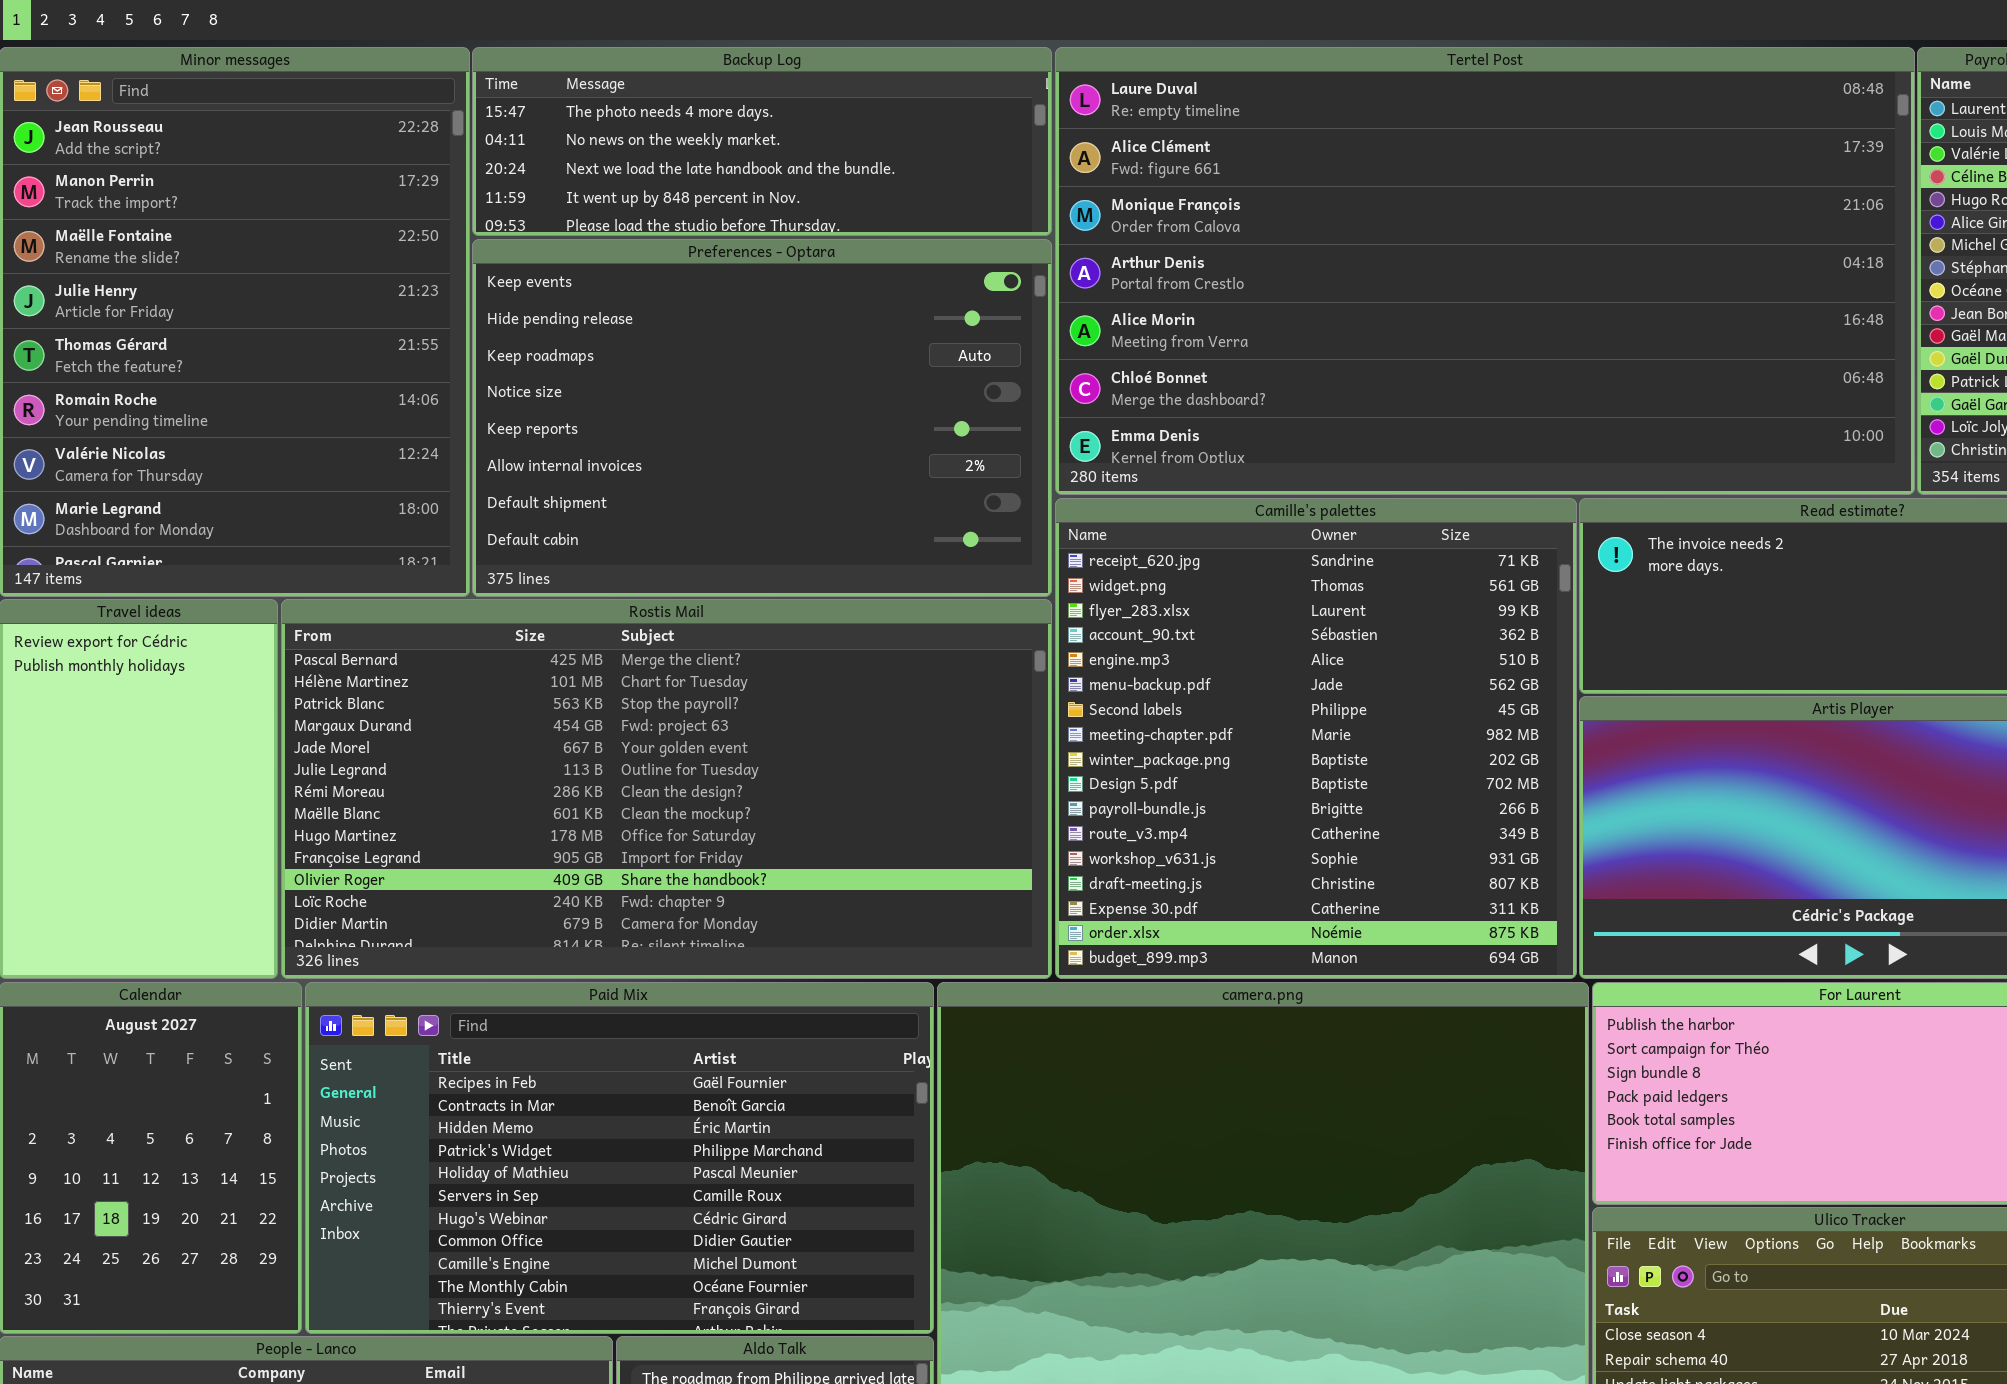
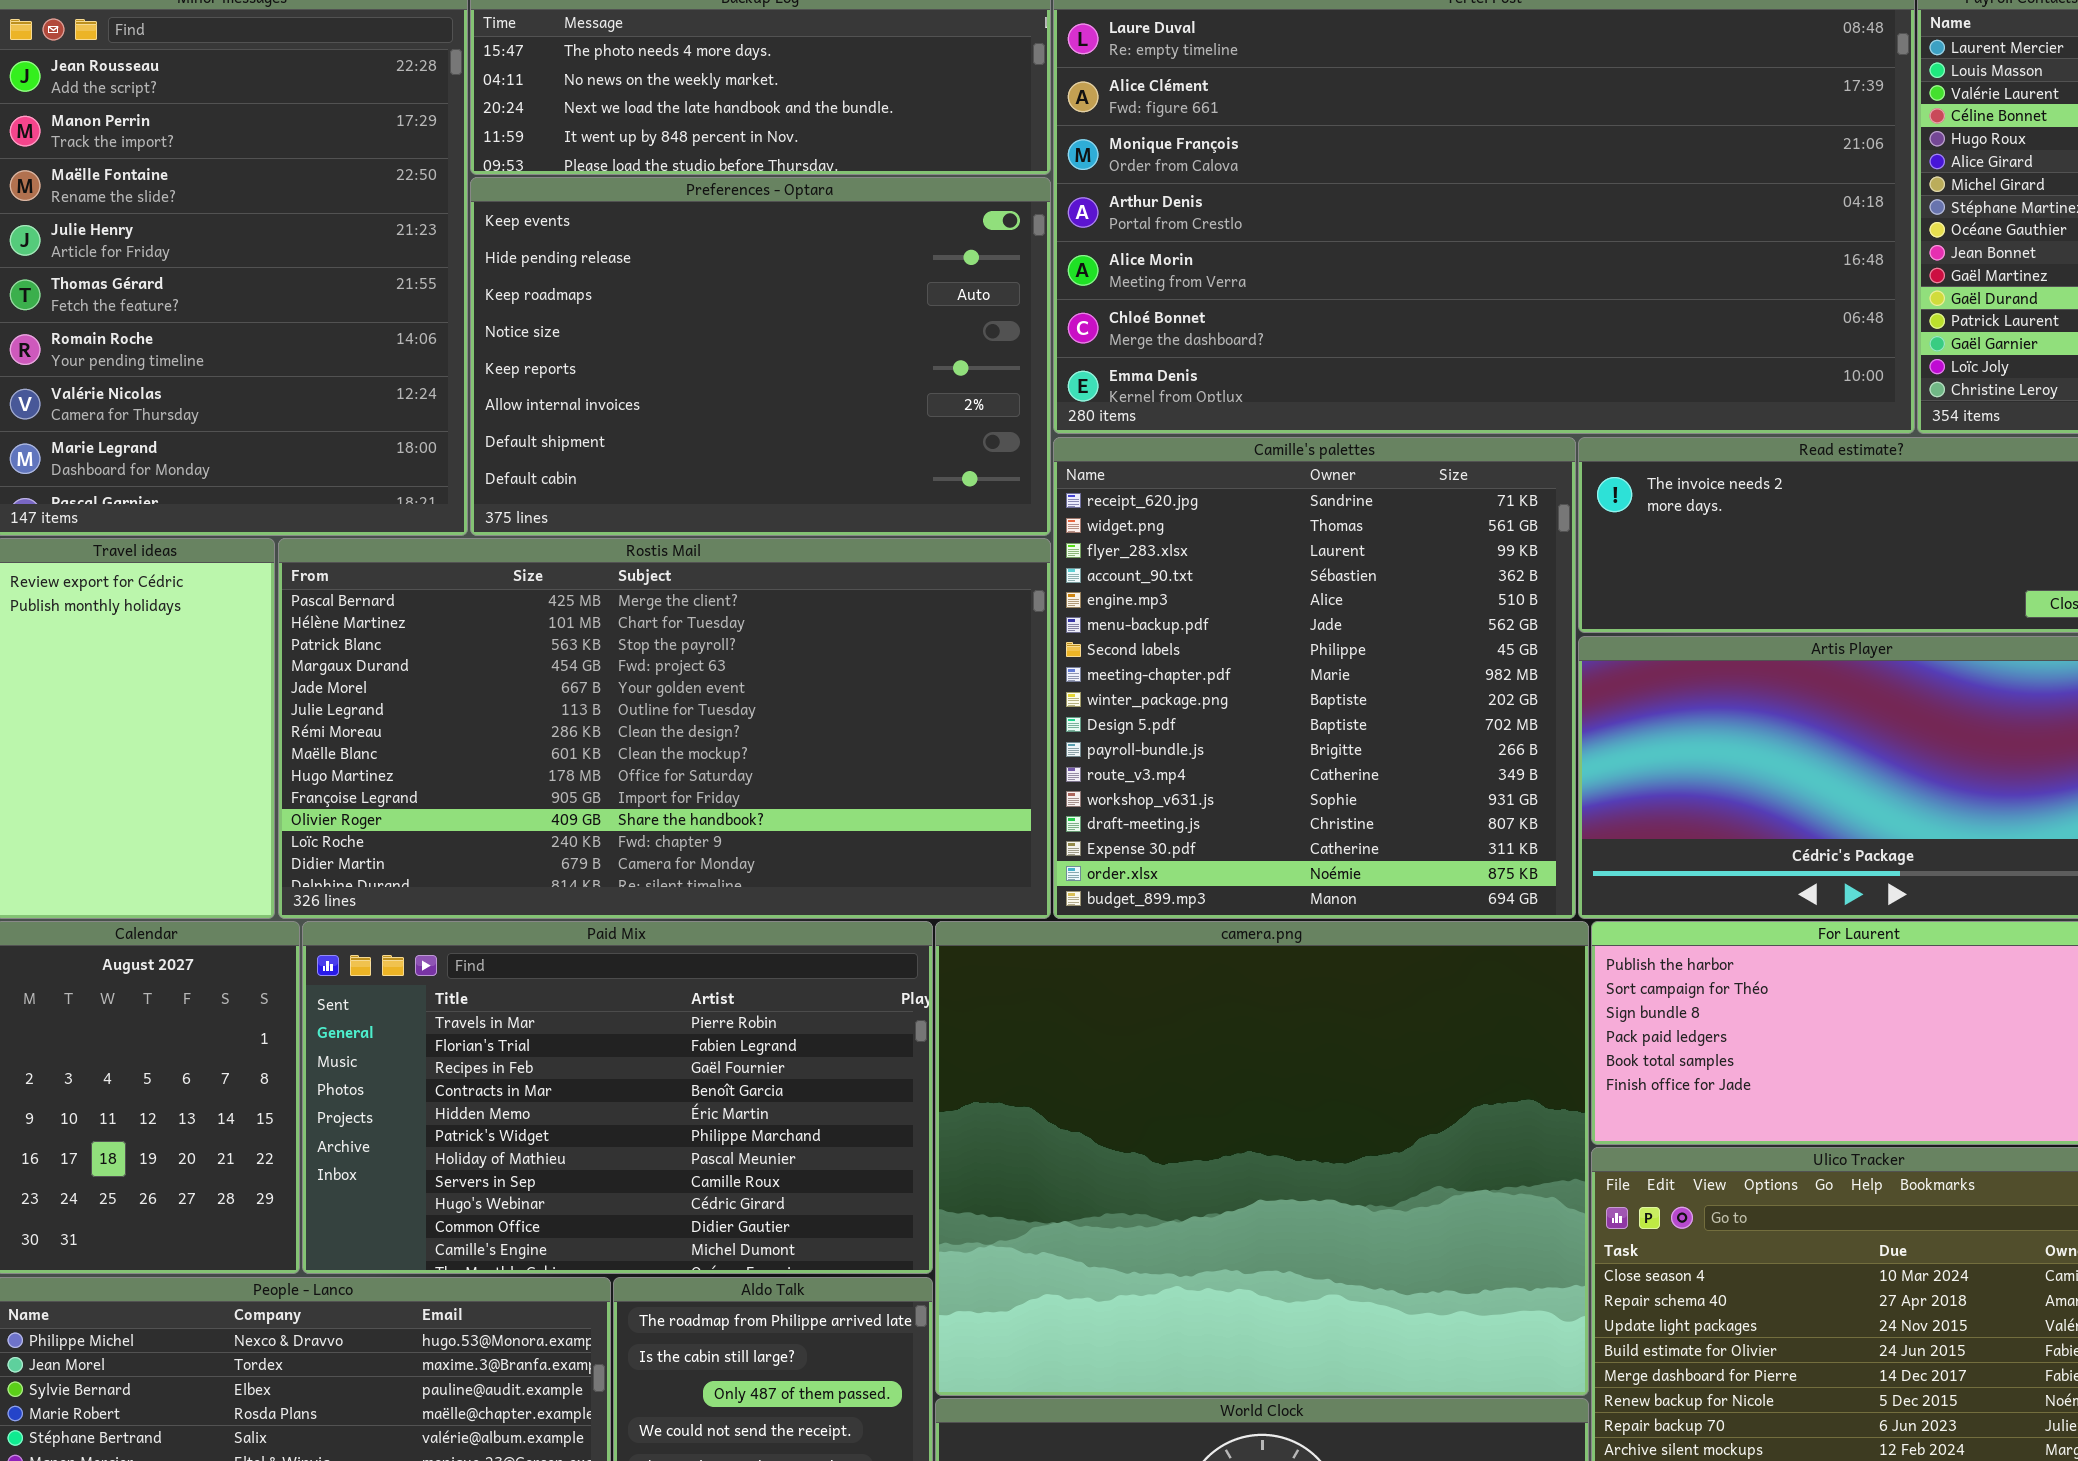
Paid Mix: [305,982,934,1334] -> [302,921,933,1274], scrolled up 2 rows

